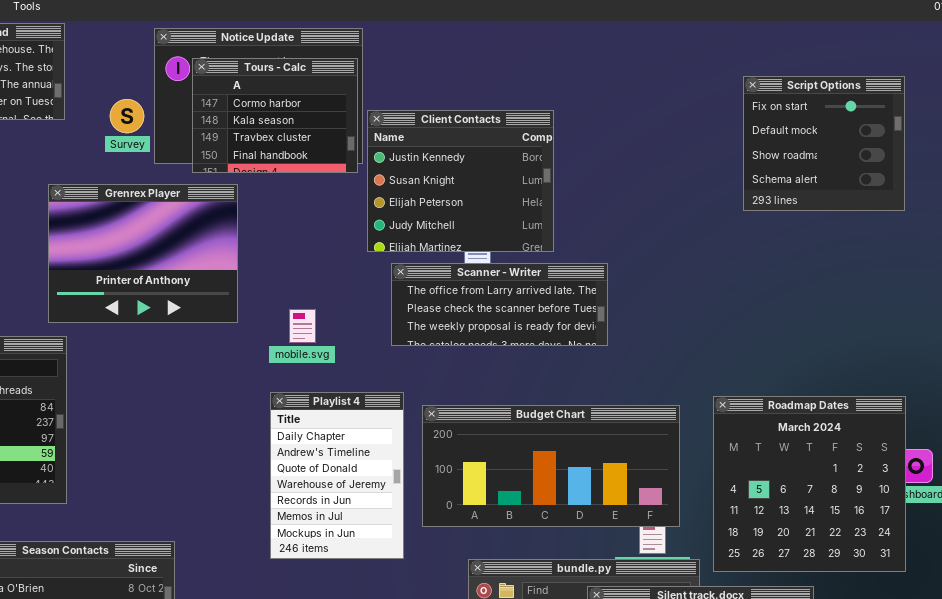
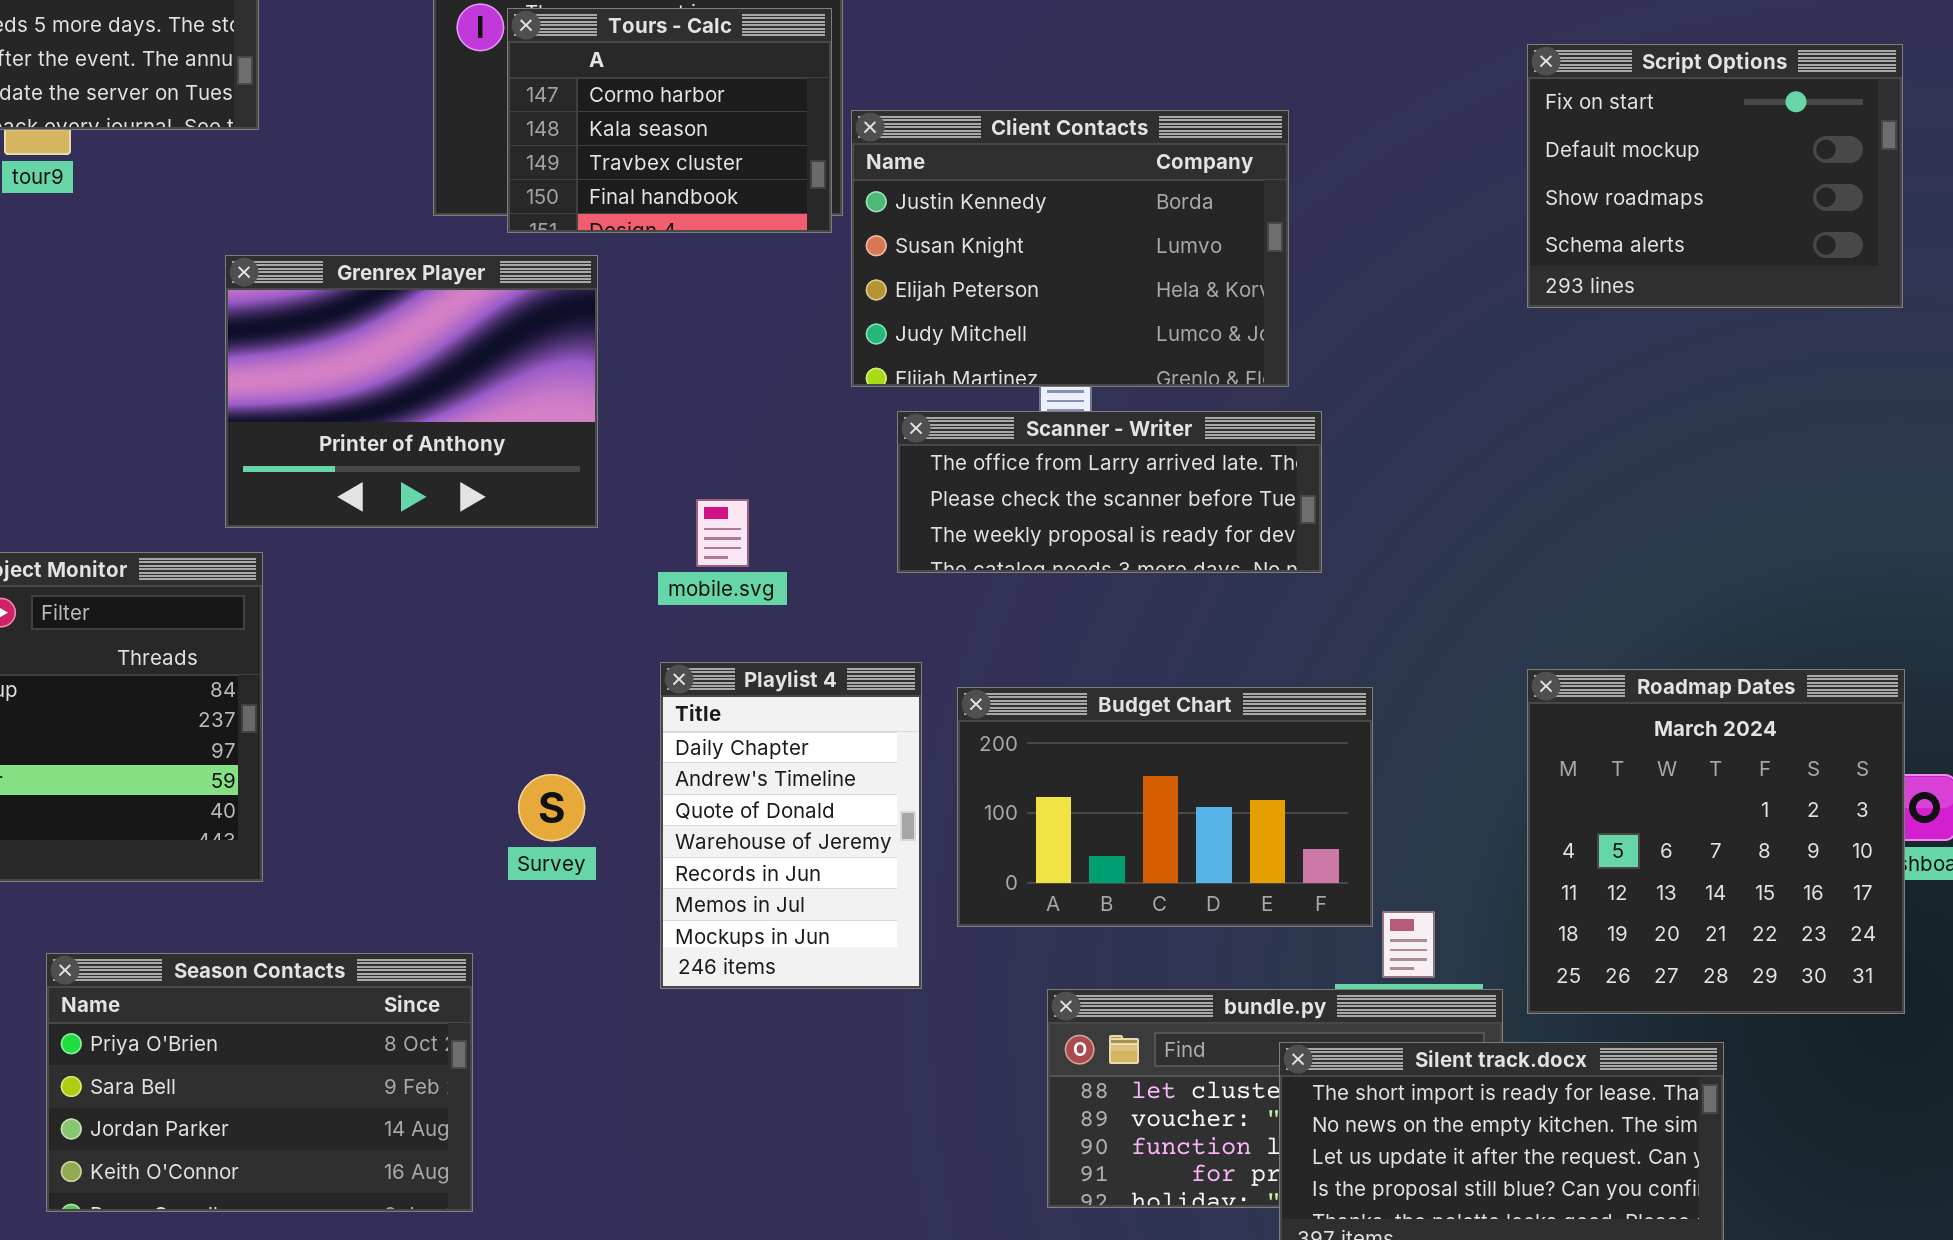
Script Options: [743,76,905,211] -> [1527,44,1903,308], resized
Survey: [110,99,144,133] -> [518,774,585,841], moved
Client Contacts: [367,110,554,252] -> [851,110,1289,387], resized
Budget Chart: [422,405,680,527] -> [957,687,1373,927], resized

